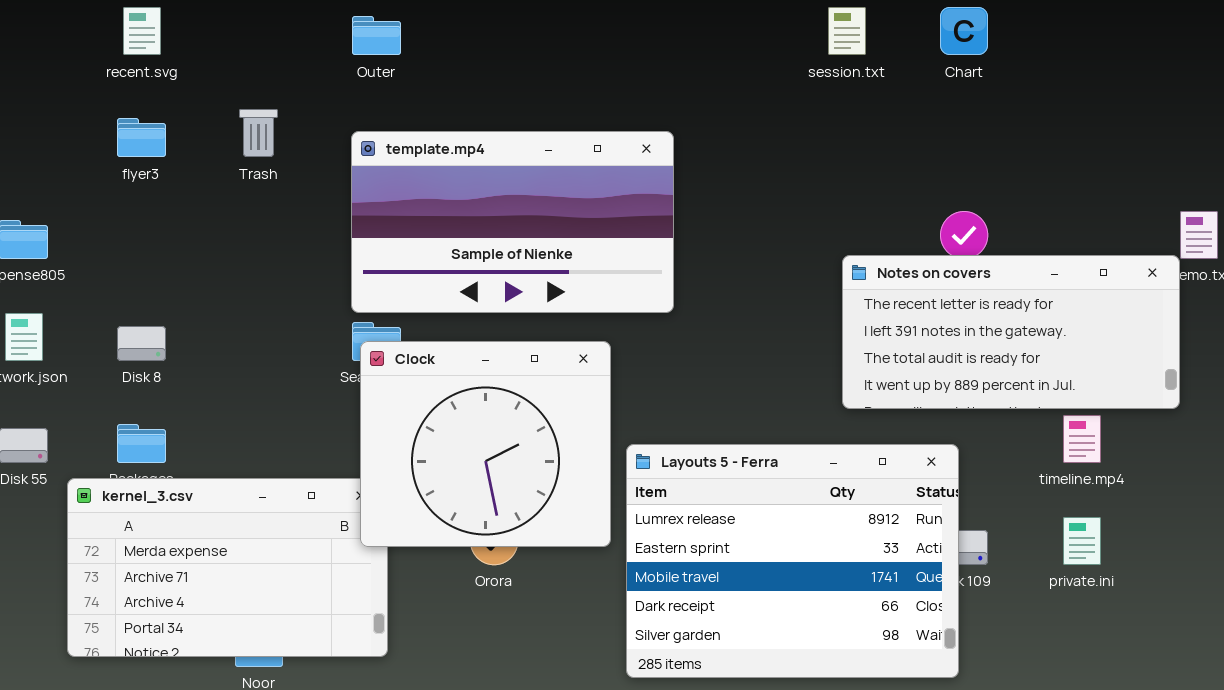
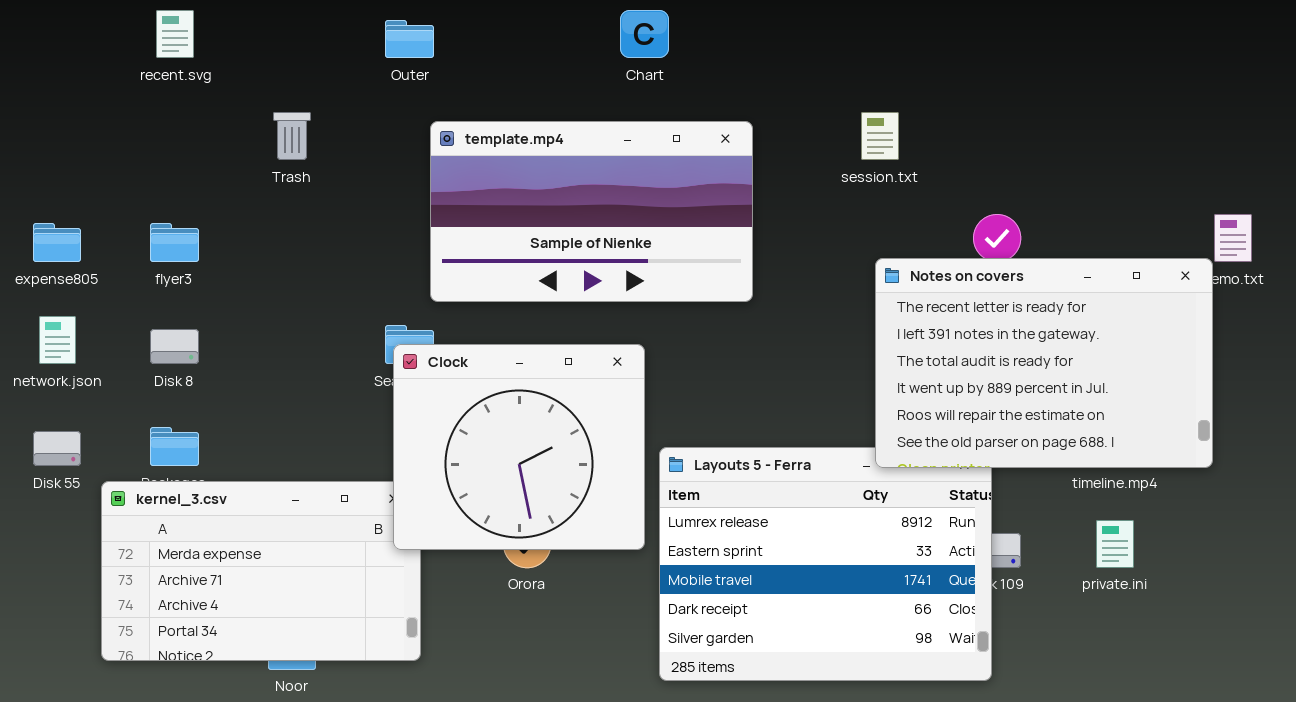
session.txt: [828,7,866,55] -> [861,112,899,160], moved
Chart: [940,7,988,55] -> [620,10,669,58], moved
flyer3: [117,118,166,157] -> [150,223,199,262], moved
template.mp4: [351,131,674,313] -> [430,121,753,302], moved
Notes on covers: [842,255,1180,409] -> [875,258,1213,468], resized

